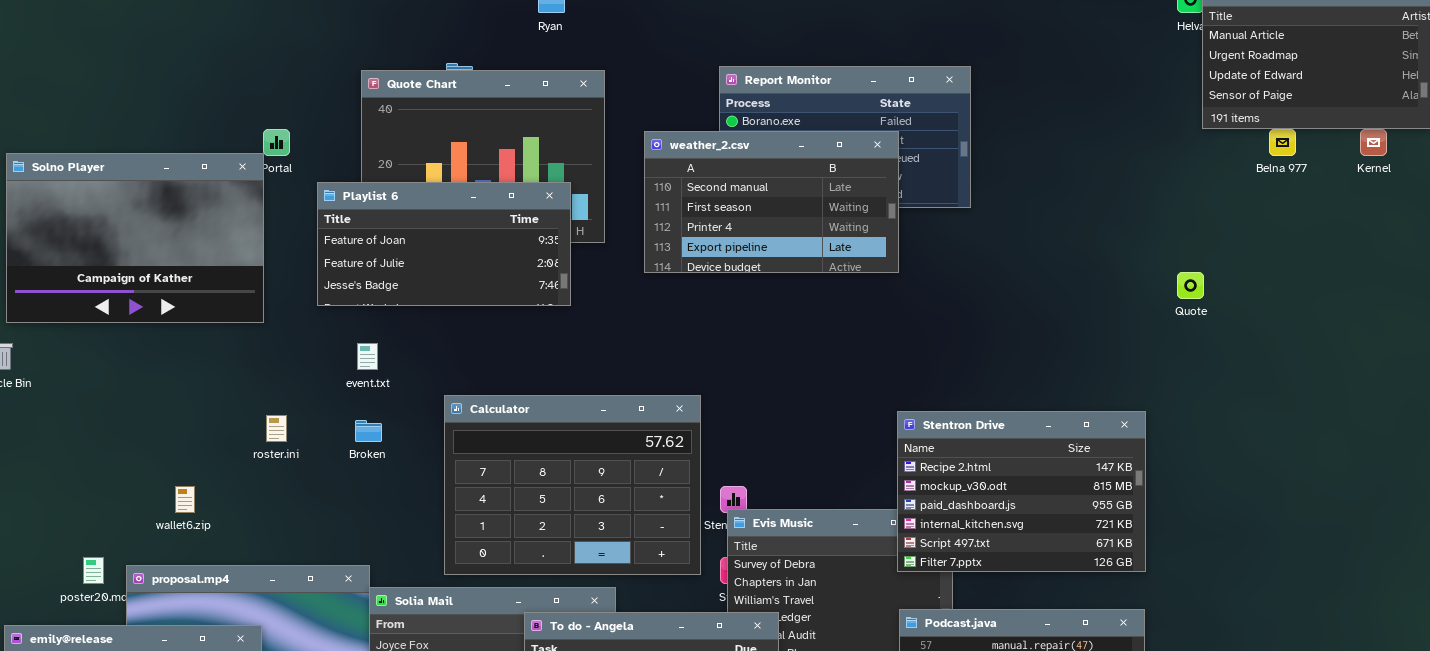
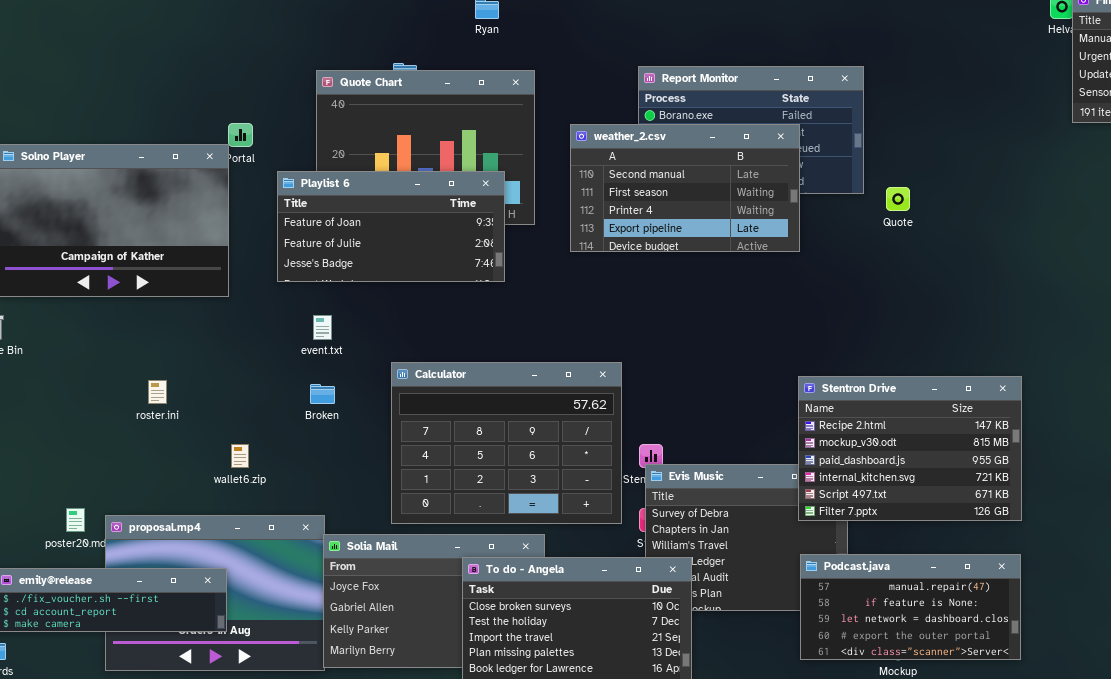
Quote: [1177,272,1204,299] -> [886,187,910,211], moved
roster.ini: [266,415,287,442] -> [148,380,167,404], moved
wallet6.zip: [175,486,195,513] -> [231,444,249,468], moved

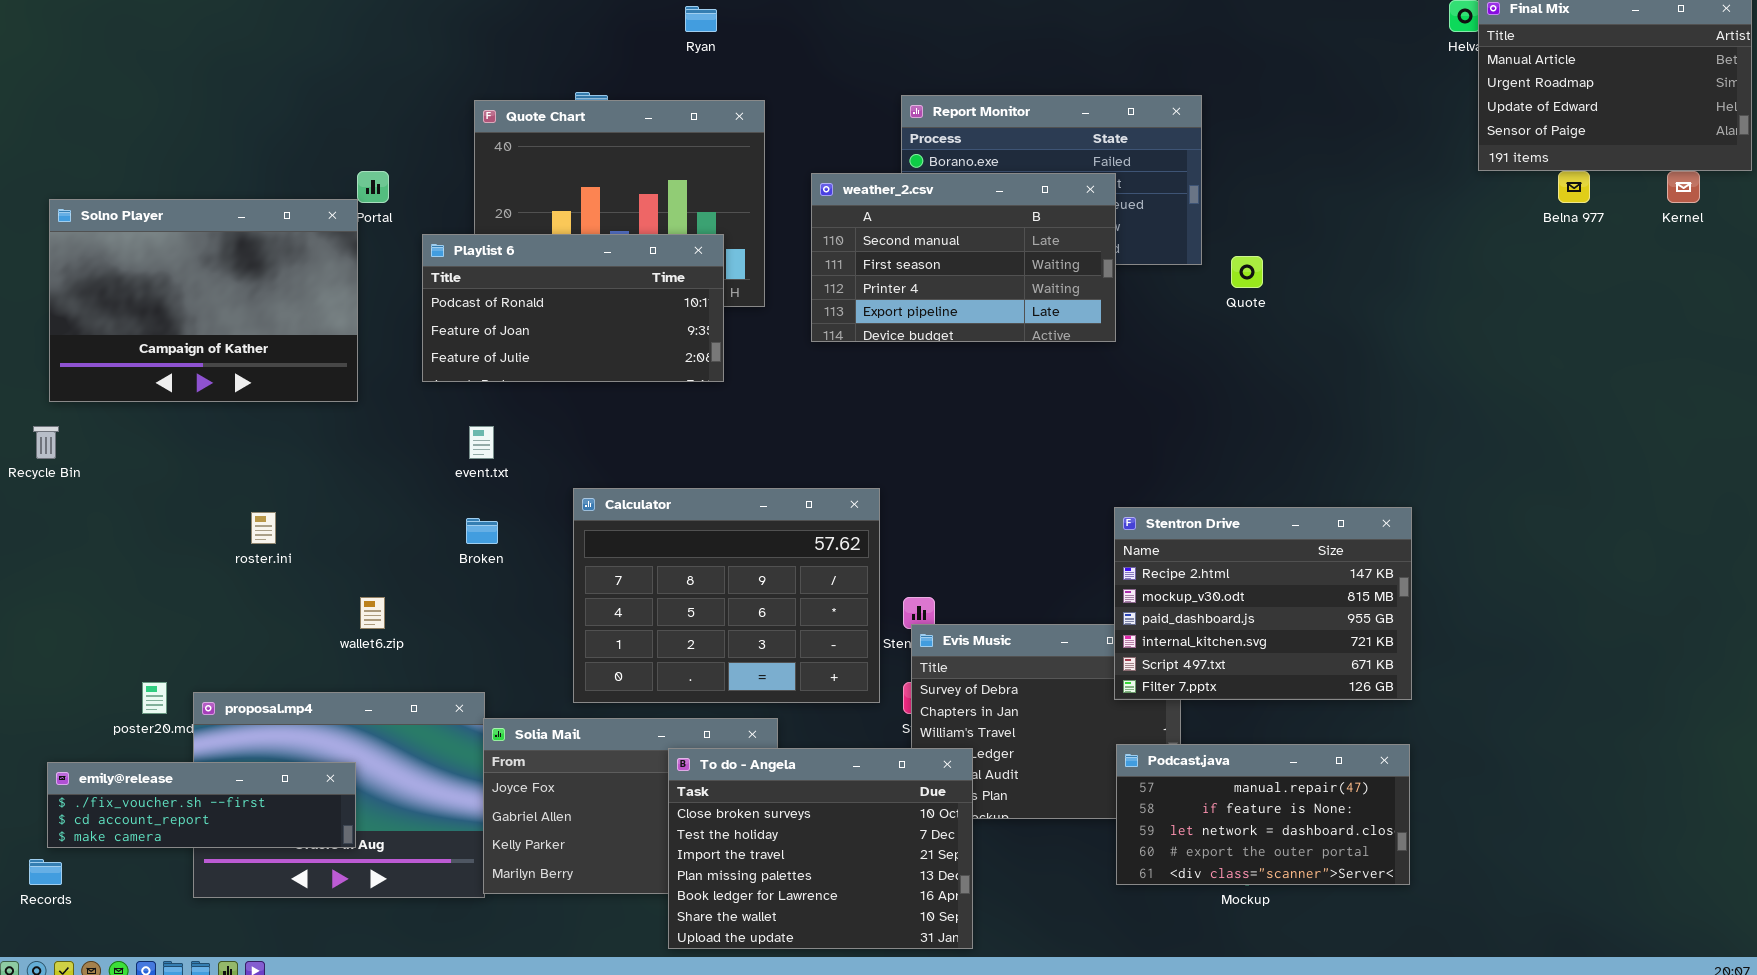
Playlist 6: [277,171,505,282] -> [422,234,724,382], scrolled up 1 row

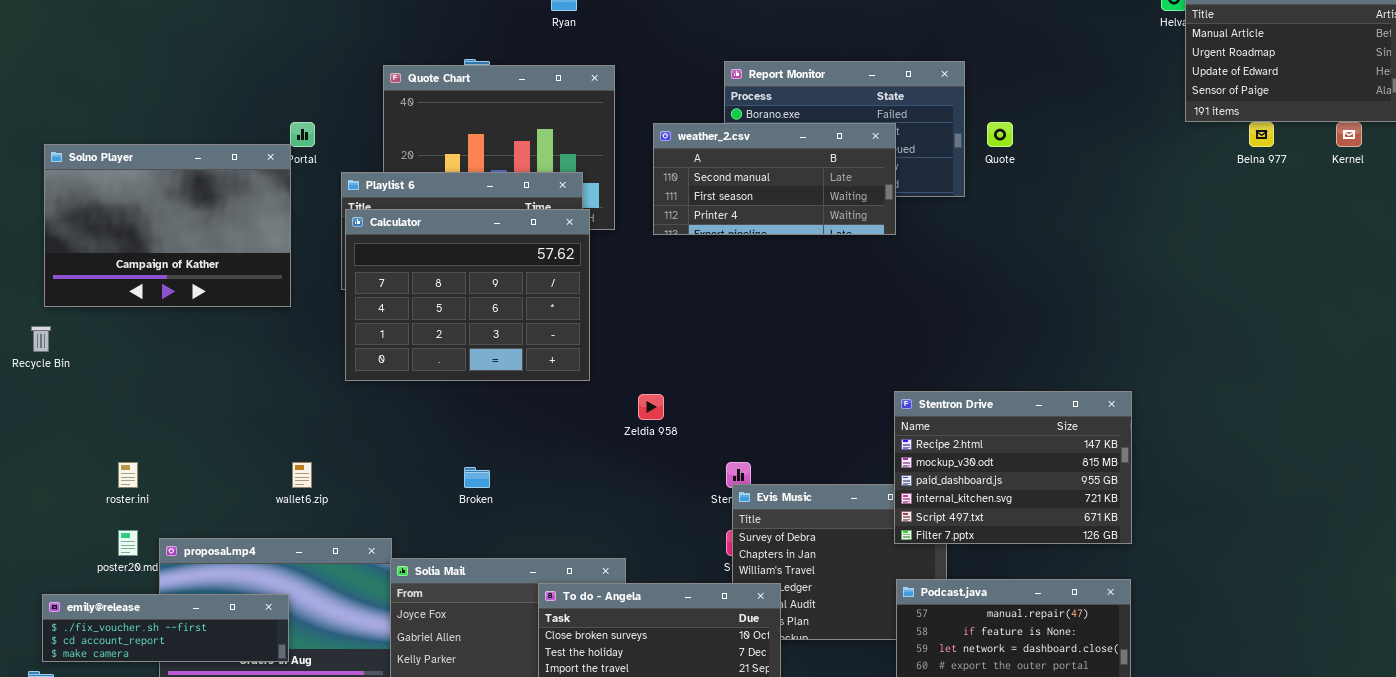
weather_2.csv: [811,173,1116,342] -> [653,123,896,235], resized
Quote: [1231,256,1263,288] -> [987,122,1013,147], moved
Calculator: [573,488,880,703] -> [345,209,590,381], moved
roster.ini: [251,512,276,544] -> [118,462,138,488], moved
Broken: [466,518,498,544] -> [464,467,490,488], moved

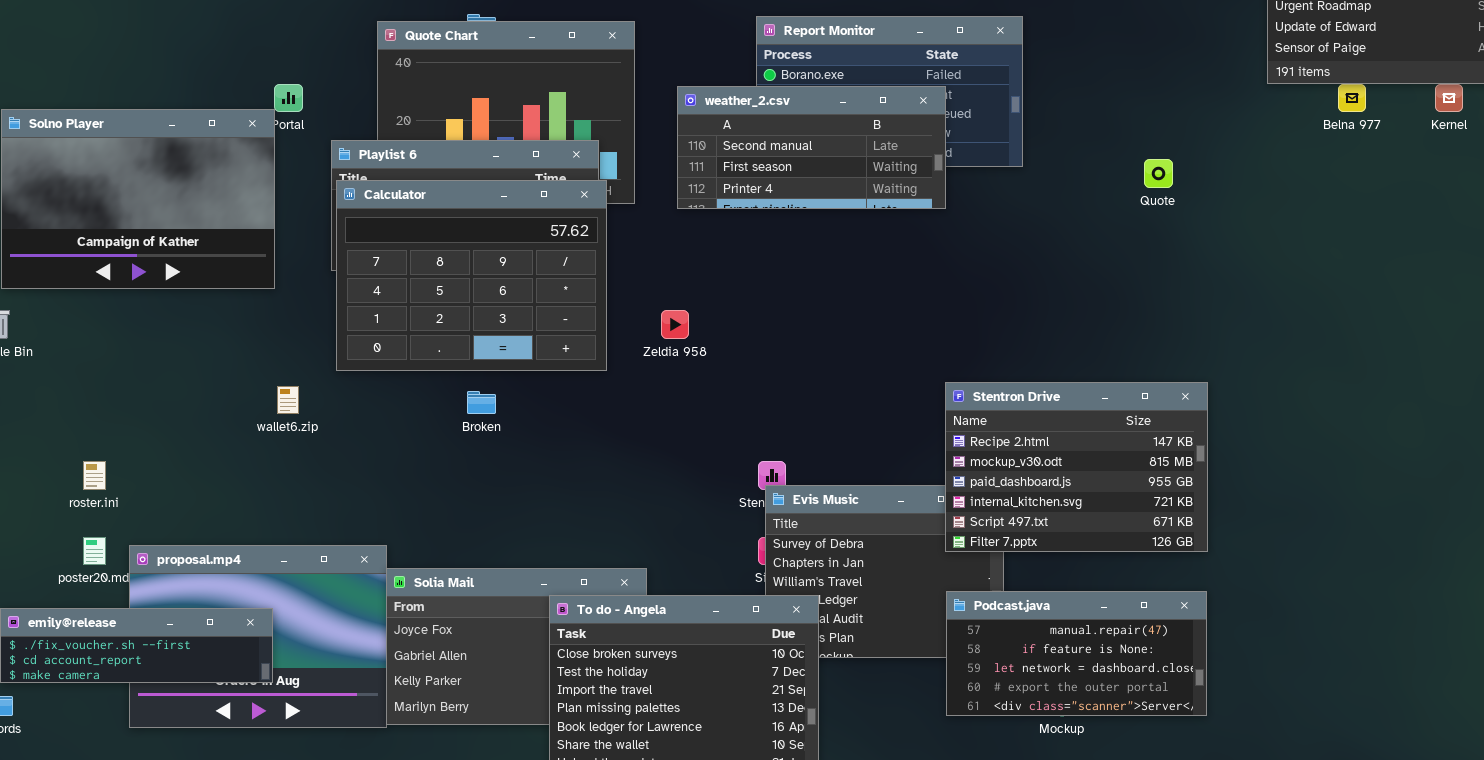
Quote: [987,122,1013,147] -> [1144,159,1173,188], moved
Zeldia 958: [638,394,664,420] -> [661,310,689,339], moved
wallet6.zip: [292,462,312,488] -> [277,386,299,414], moved
Broken: [464,467,490,488] -> [467,391,496,414], moved

